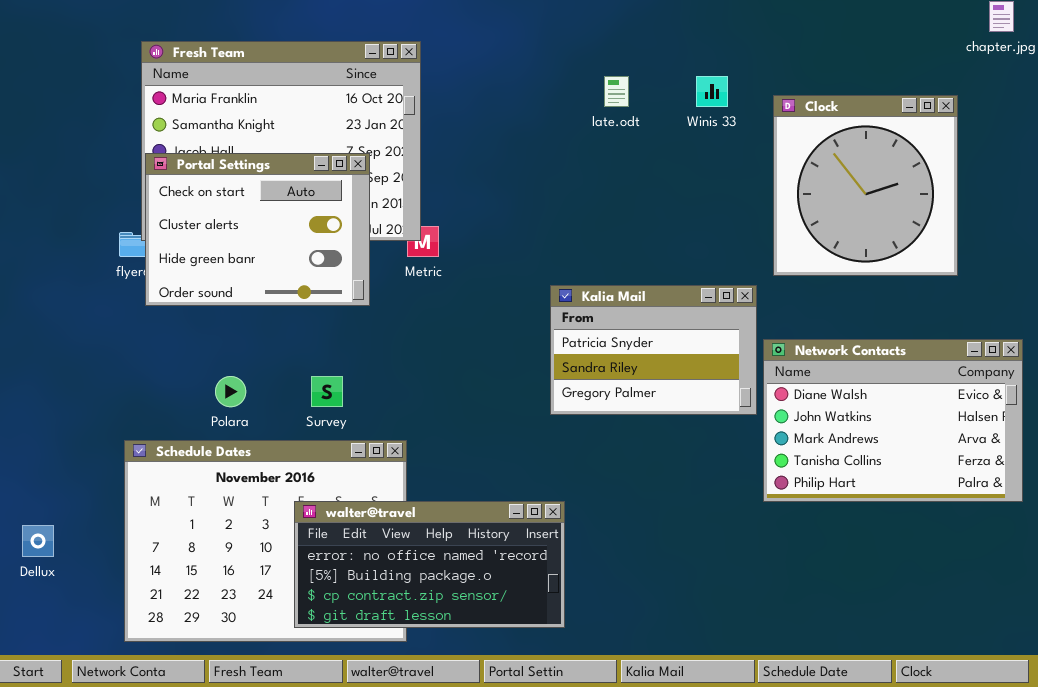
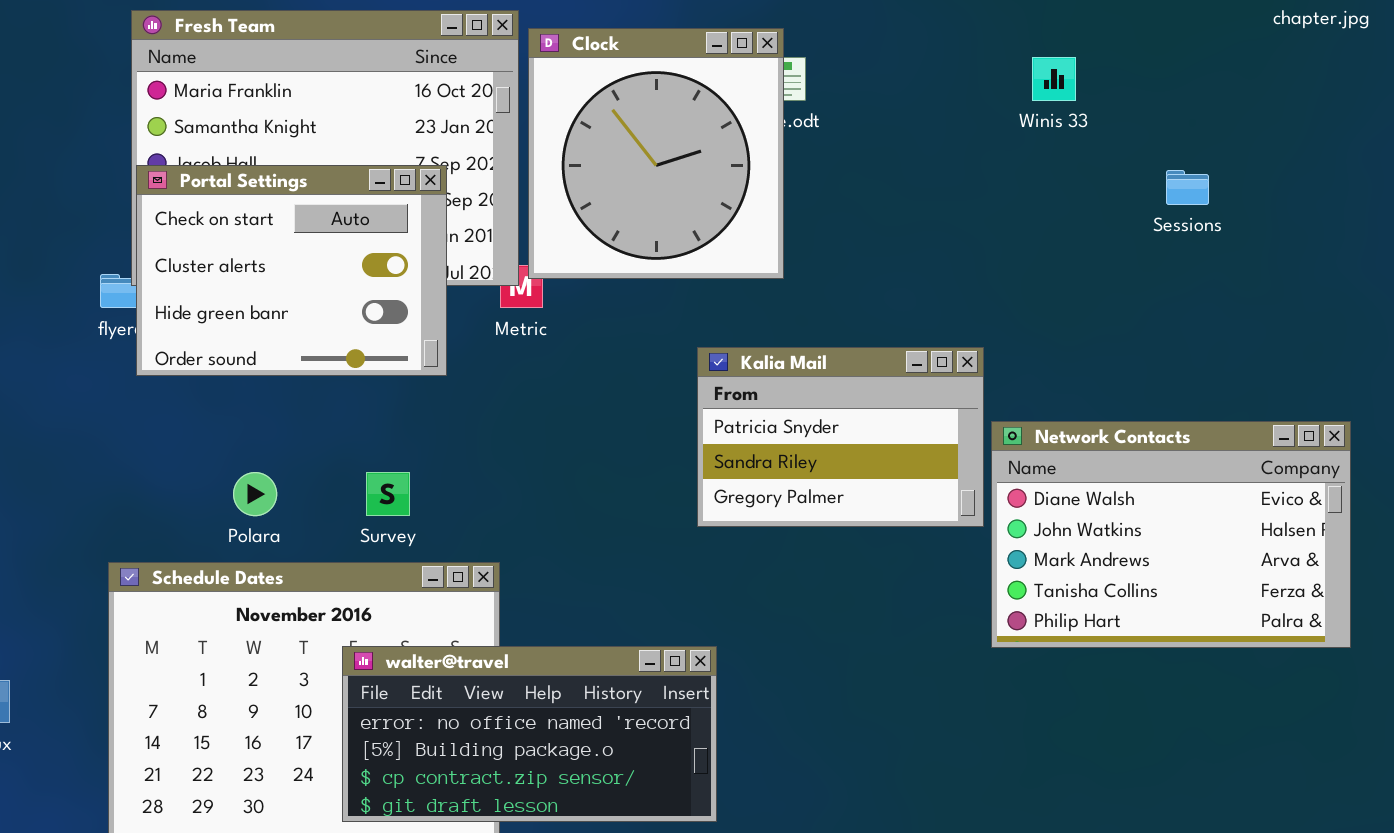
Winis 33: [696,76,728,107] -> [1032,57,1076,101], moved
Clock: [773,95,958,276] -> [528,28,784,279], moved

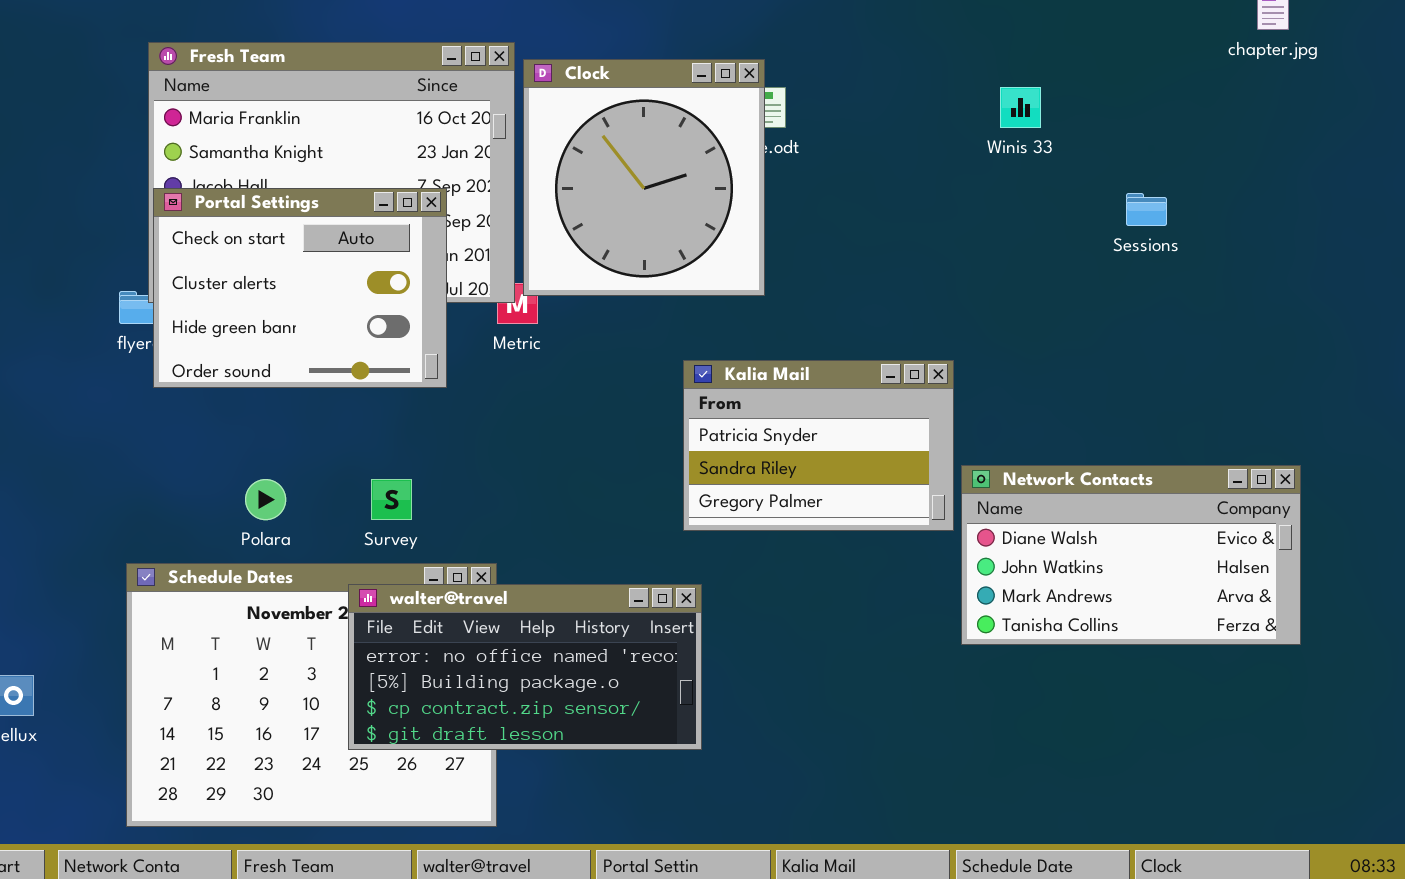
Network Contacts: [991,421,1351,648] -> [961,465,1301,645], resized
walter@travel: [342,646,717,822] -> [348,584,702,750], moved

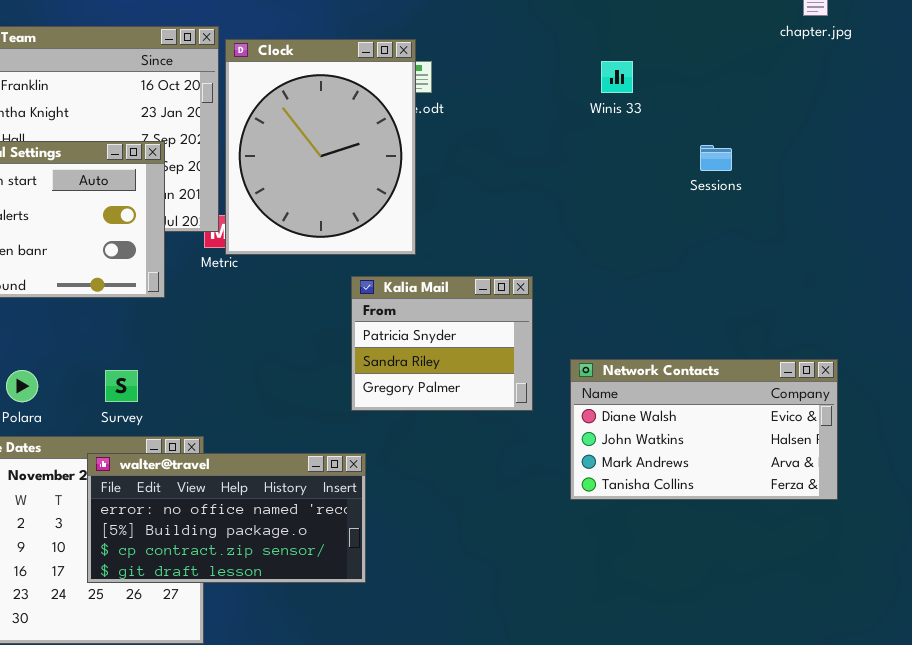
Clock: [523,59,765,296] -> [225,39,416,255], resized
Kalia Mail: [683,360,954,531] -> [351,276,533,411], resized

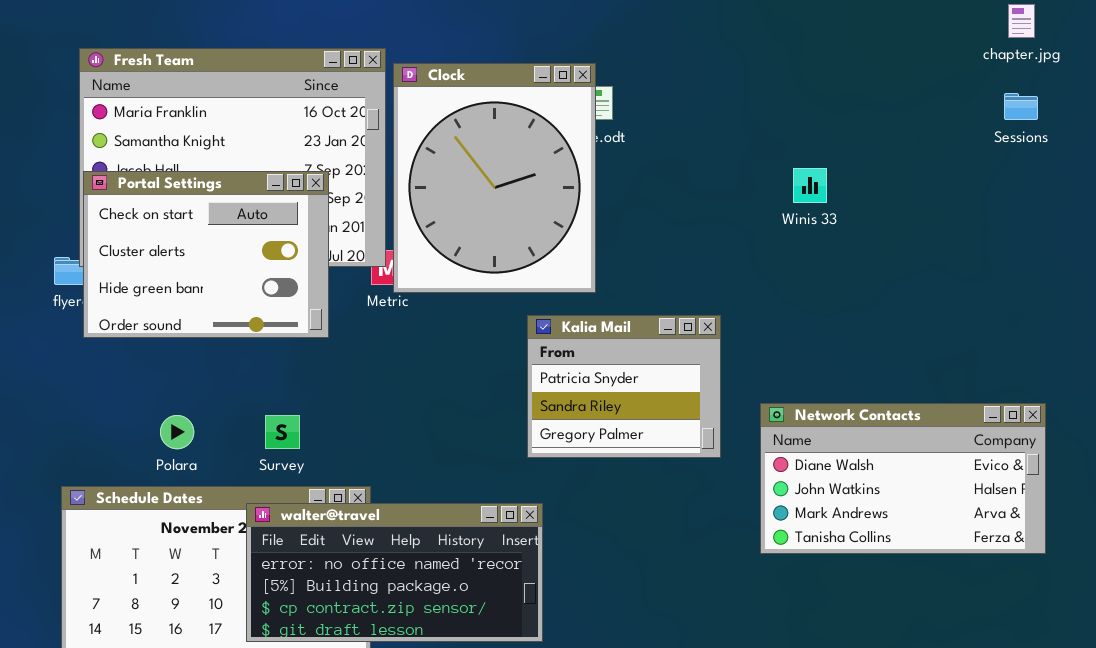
Winis 33: [601,61,633,93] -> [793,168,827,203], moved
Sessions: [700,145,732,171] -> [1004,93,1038,120], moved

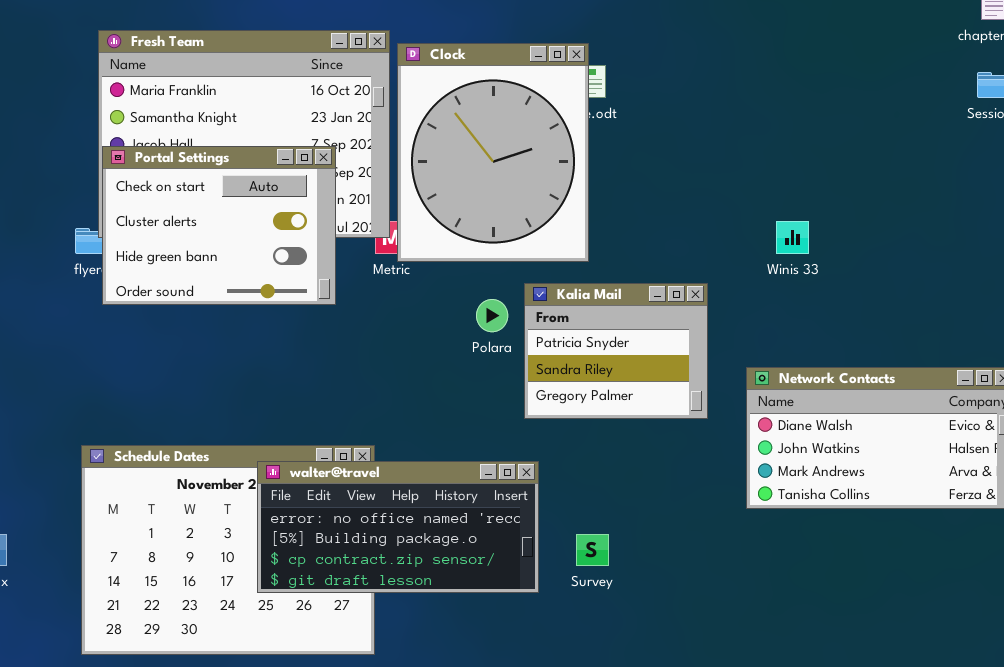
Winis 33: [793,168,827,203] -> [776,221,809,254], moved
Polara: [160,415,194,449] -> [476,299,508,332], moved
Survey: [265,415,300,449] -> [576,534,609,566], moved

